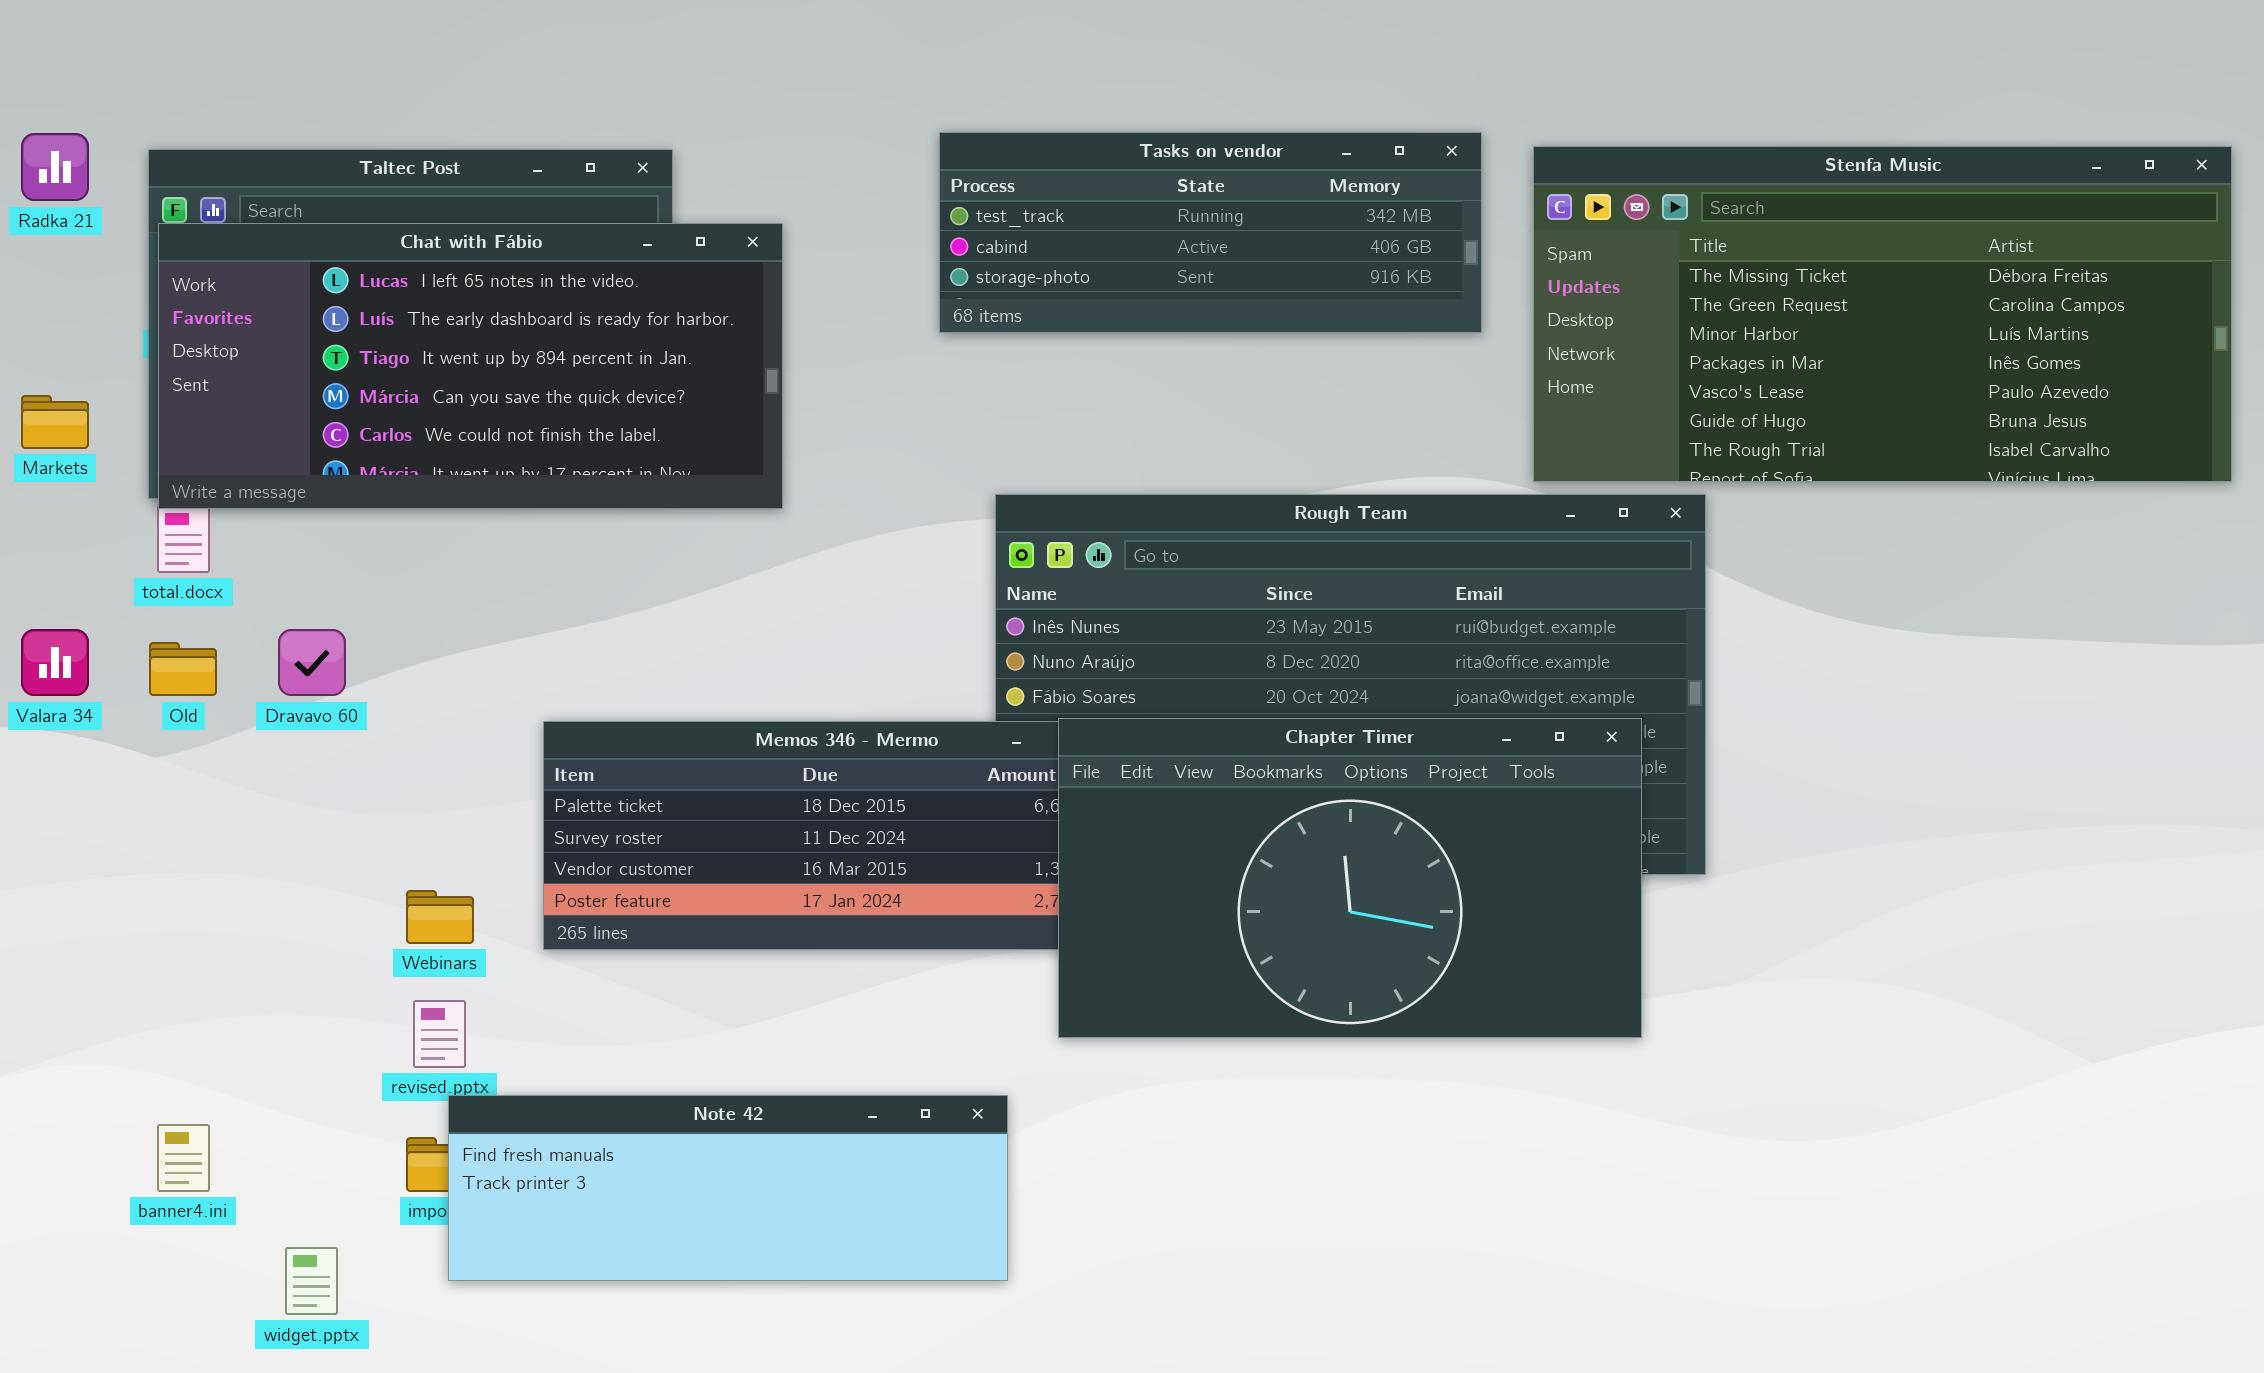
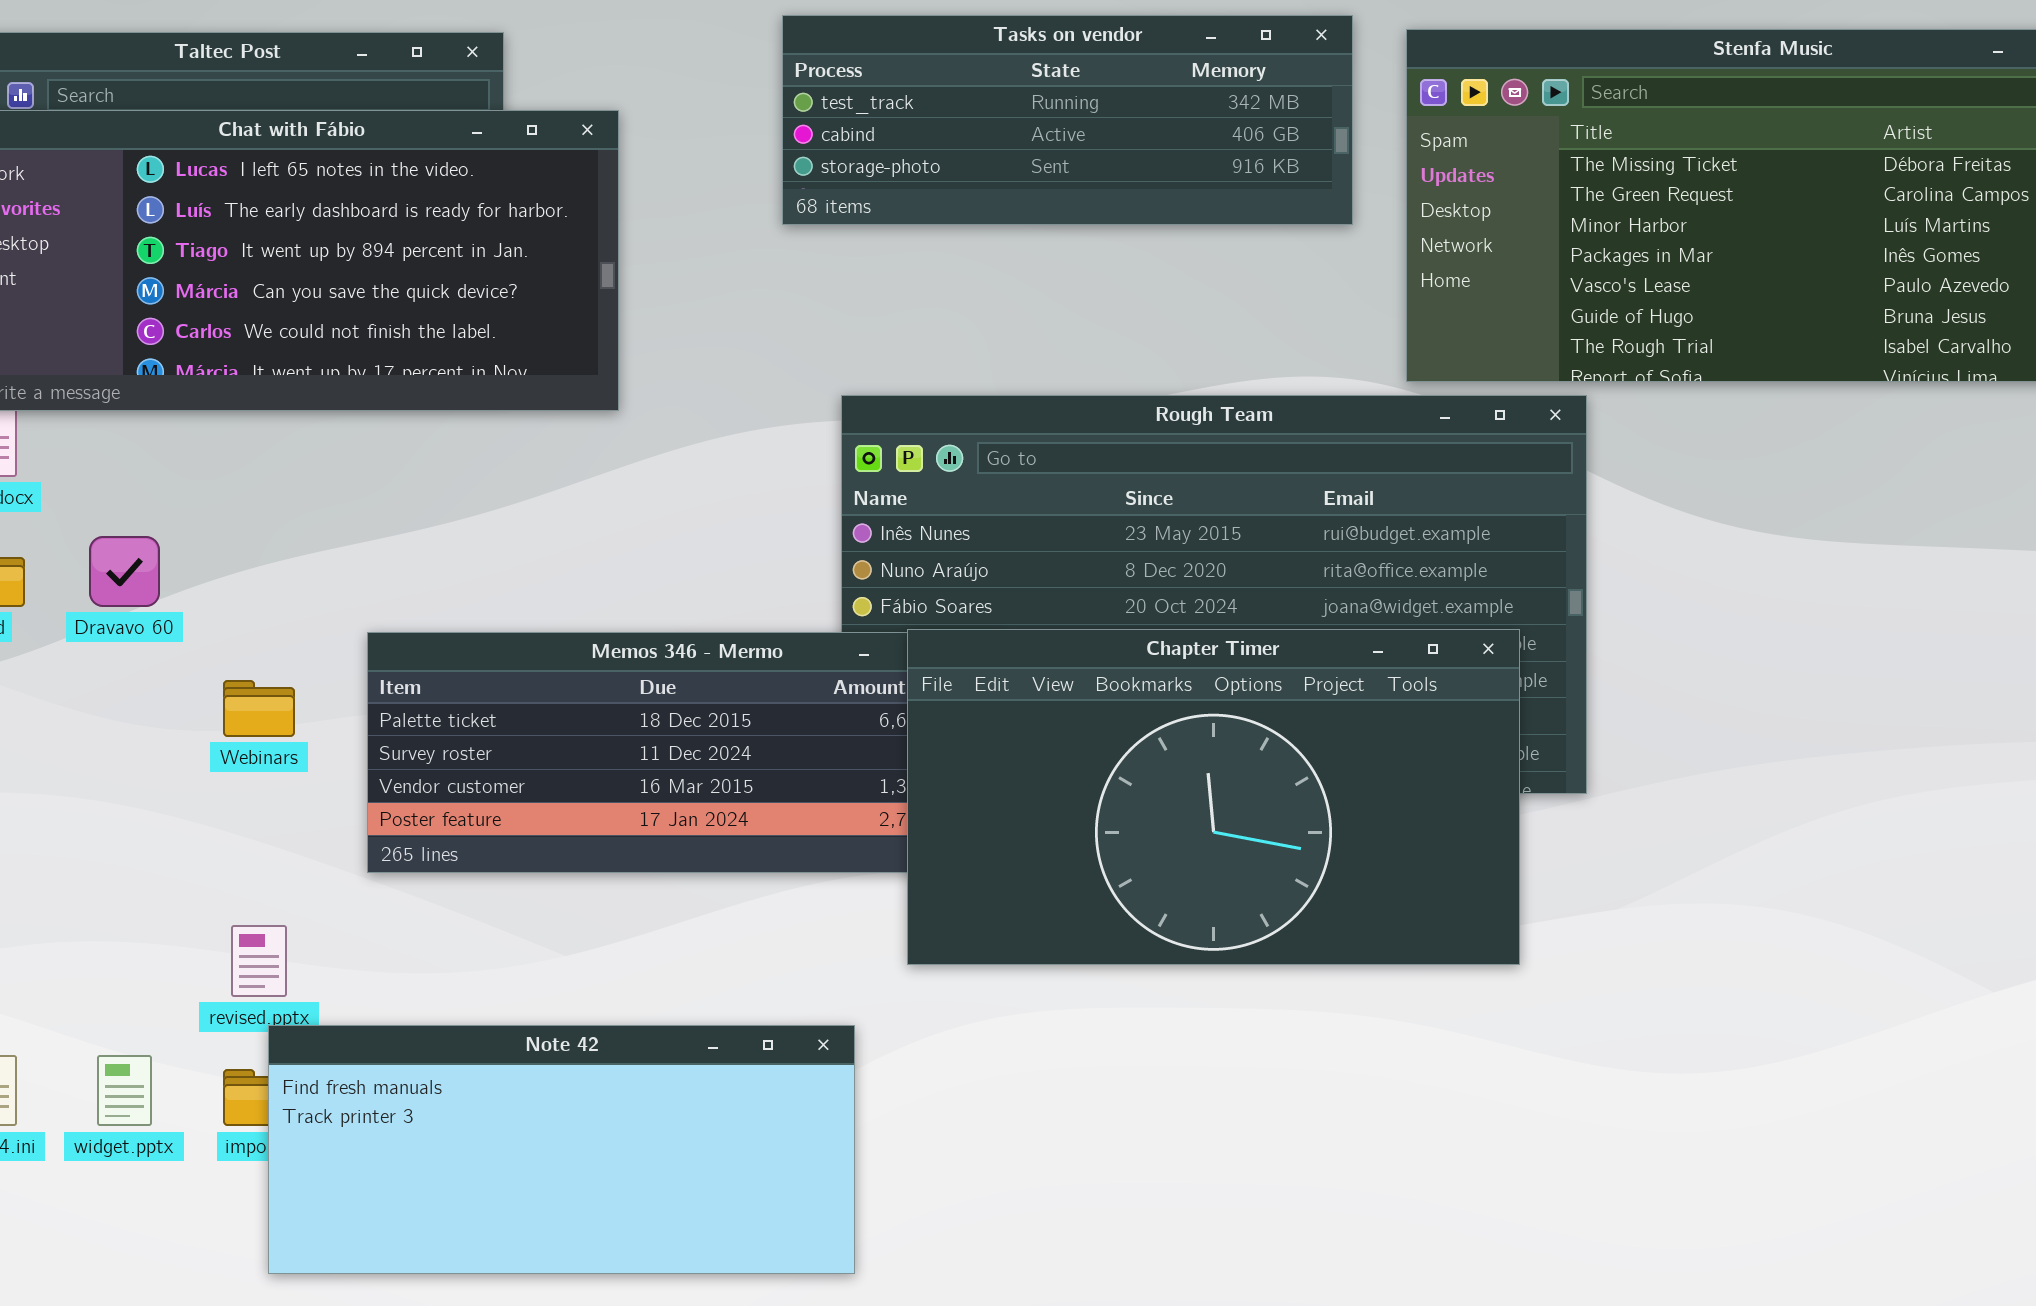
Webinars: [406,890,474,944] -> [223,680,295,737], moved
Note 42: [448,1095,1008,1281] -> [268,1025,855,1274], resized
widget.pptx: [285,1247,338,1315] -> [97,1055,152,1126], moved

